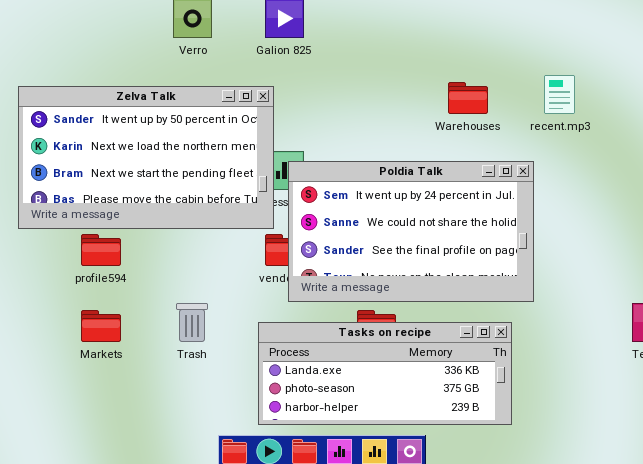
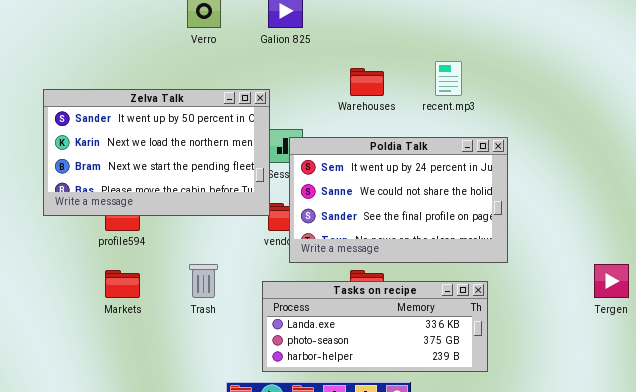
recent.mp3: [544,75,575,114] -> [435,61,462,96], moved
Warehouses: [448,82,488,114] -> [350,68,384,96], moved
Zelva Talk: [18,86,274,229] -> [43,89,270,216], moved

